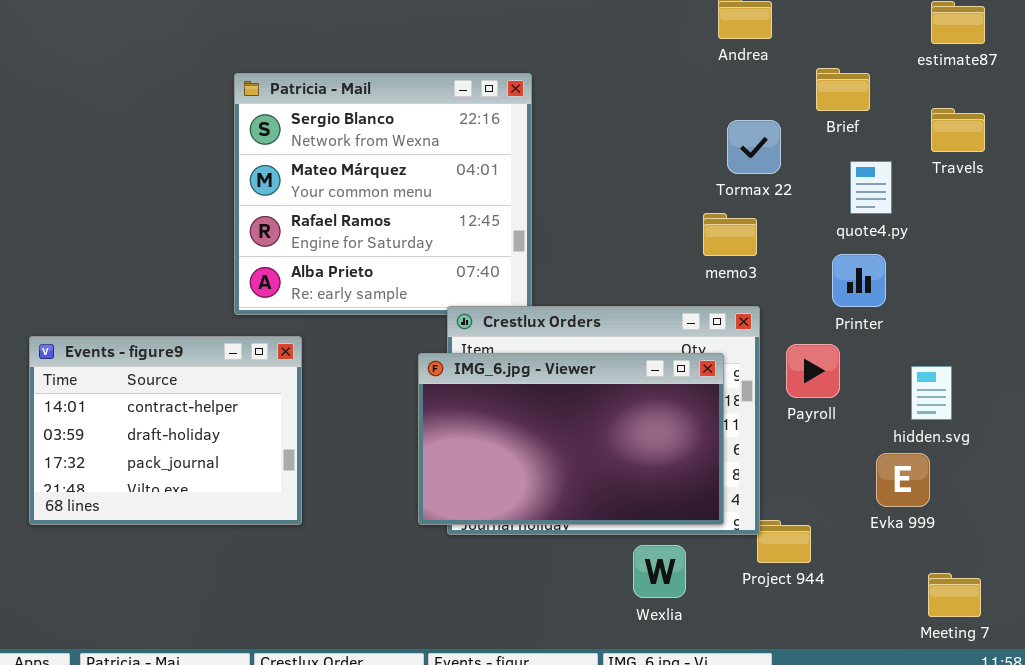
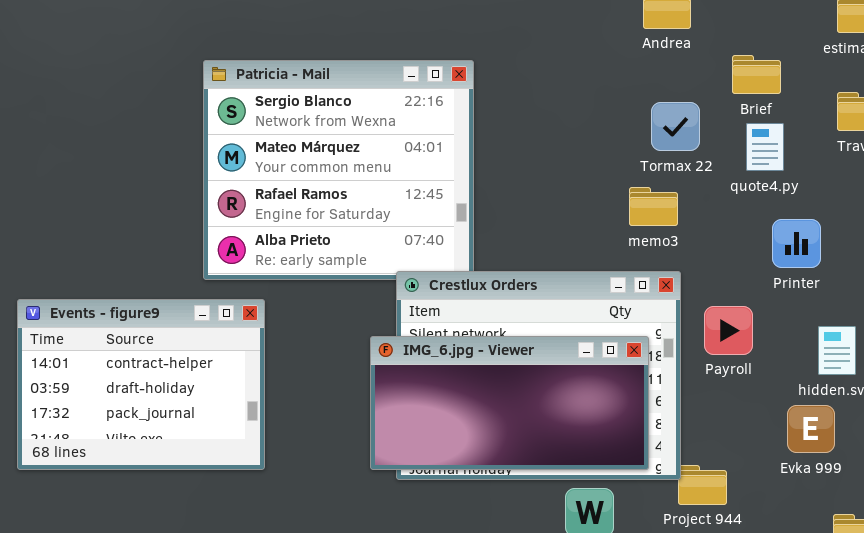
quote4.py: [850,161,892,214] -> [746,123,784,171], moved
Printer: [832,254,886,307] -> [772,219,821,268], moved
IMG_6.jpg - Viewer: [418,353,724,525] -> [370,336,649,470], resized

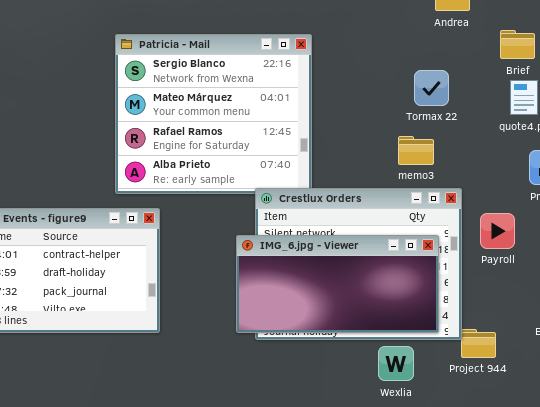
Tormax 22: [651,102,700,151] -> [414,70,449,106], moved
memo3: [629,187,678,226] -> [398,136,434,165], moved

